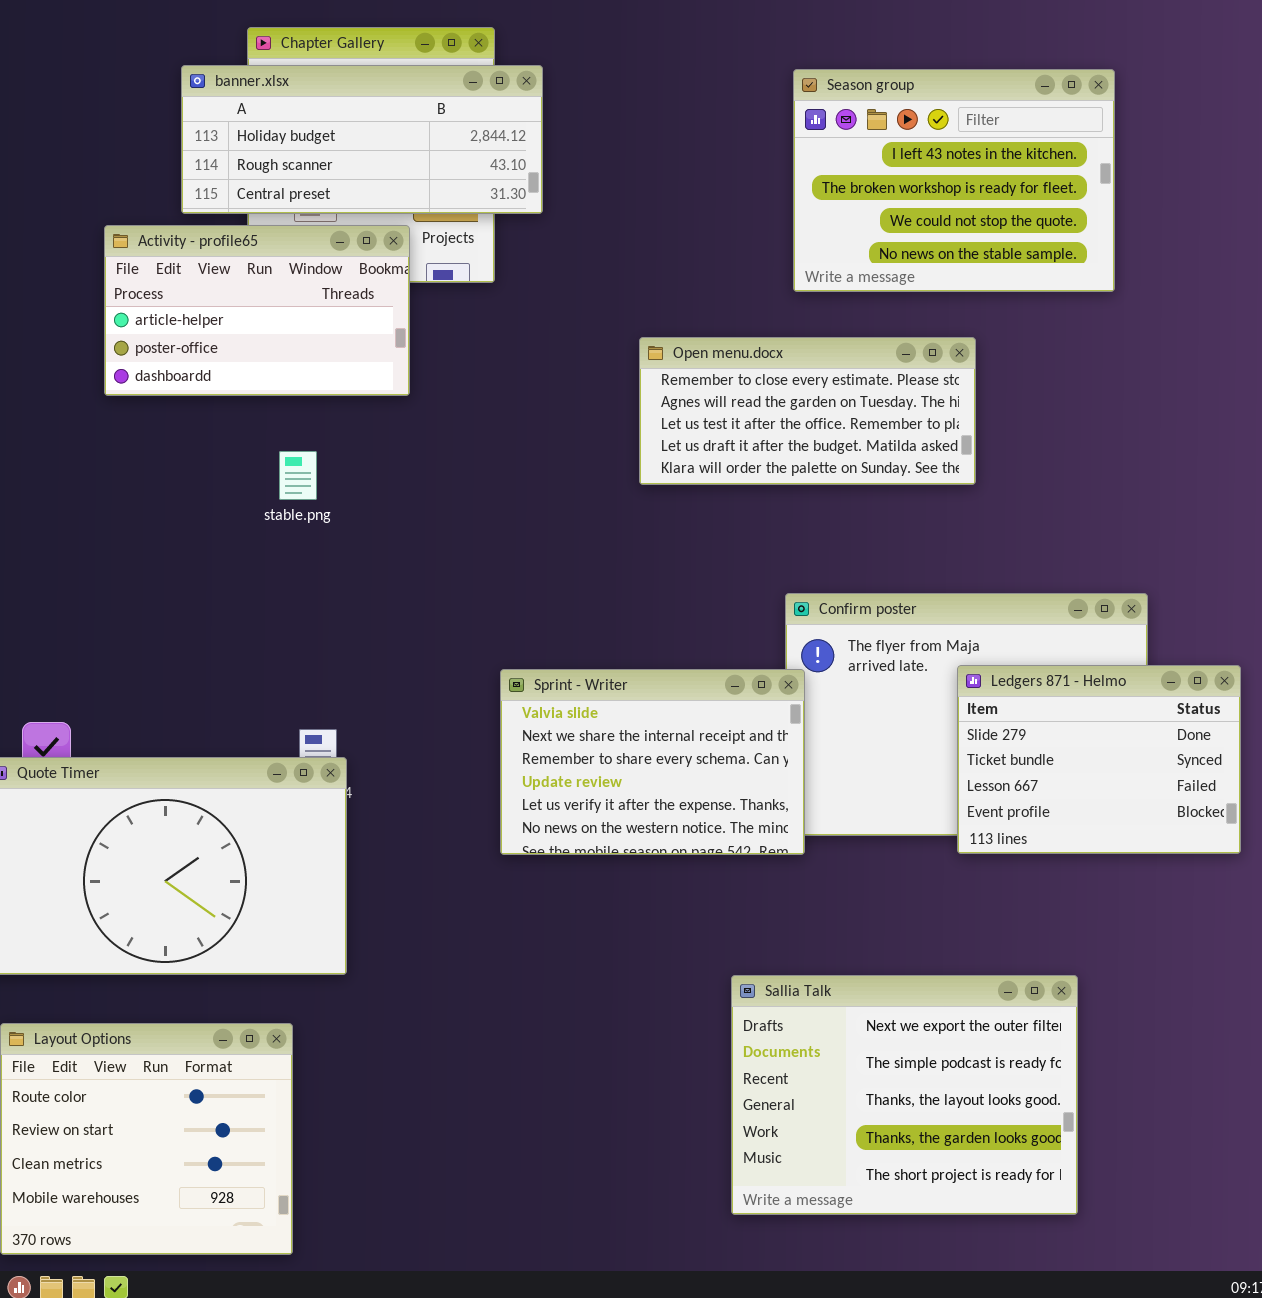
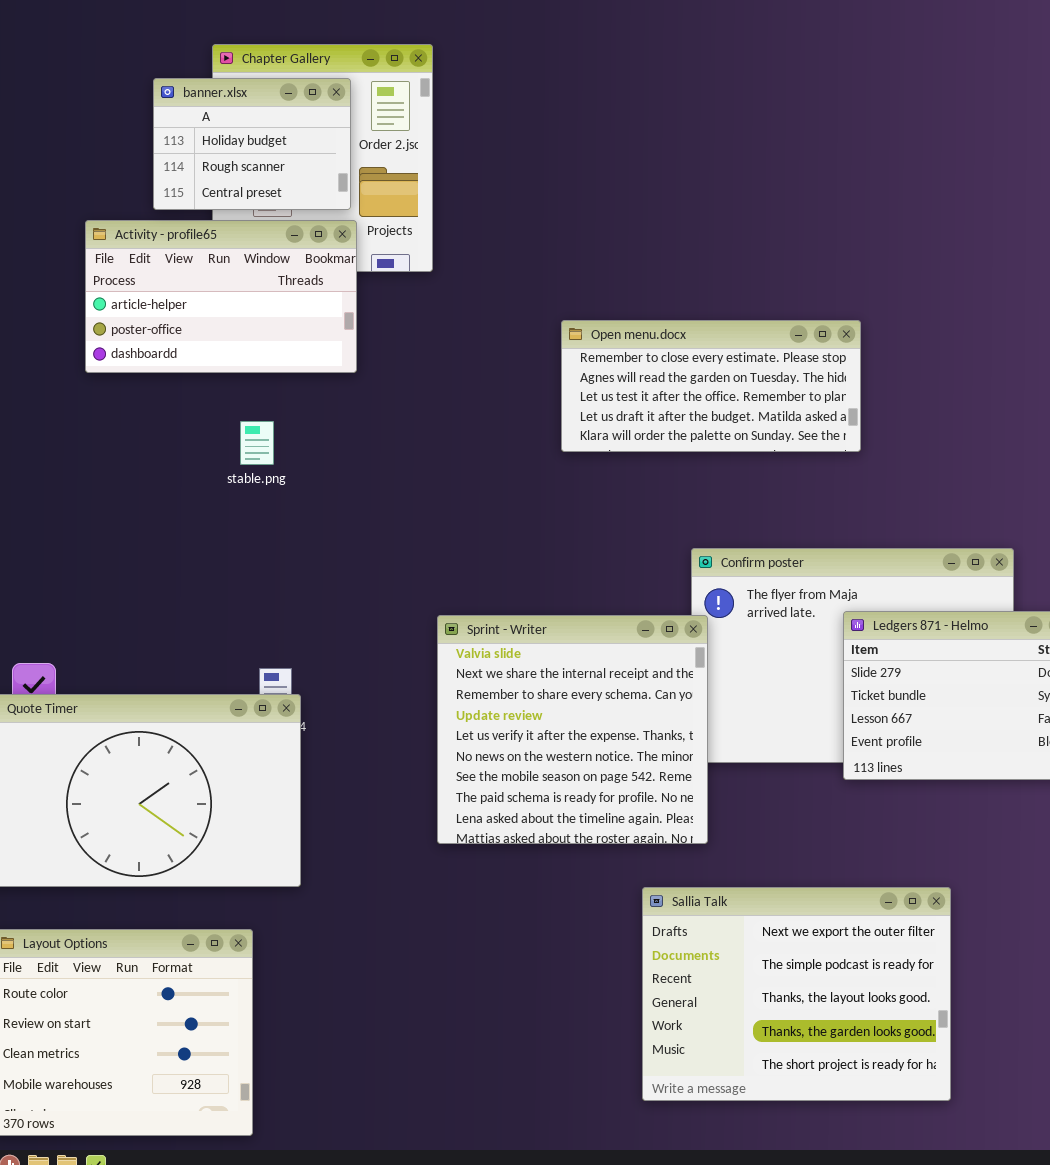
banner.xlsx: [181,65,543,214] -> [153,78,351,210], resized
Season group: [793,69,1115,292] -> none, closed
Sprint - Writer: [500,669,805,855] -> [437,615,708,844], resized

